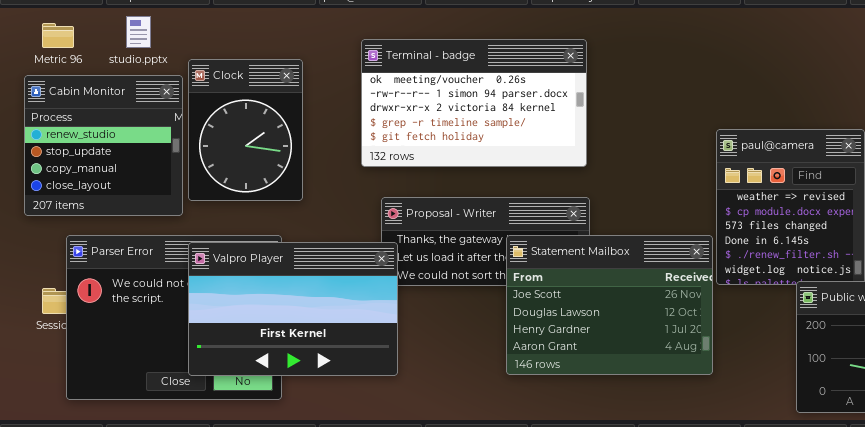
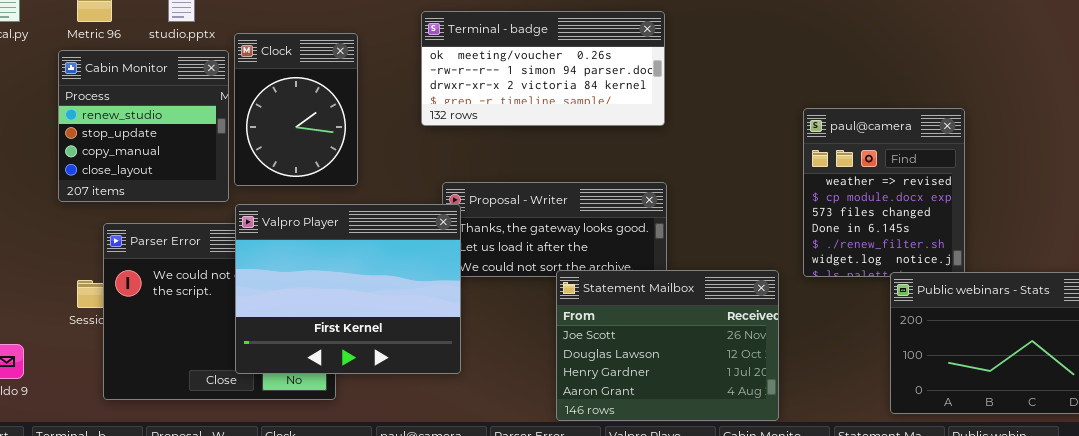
Terminal - badge: [361,39,587,167] -> [421,11,665,126], resized
Statement Mailbox: [506,235,713,375] -> [556,270,779,421], moved
Valpro Player: [188,242,398,376] -> [235,204,461,374], resized

